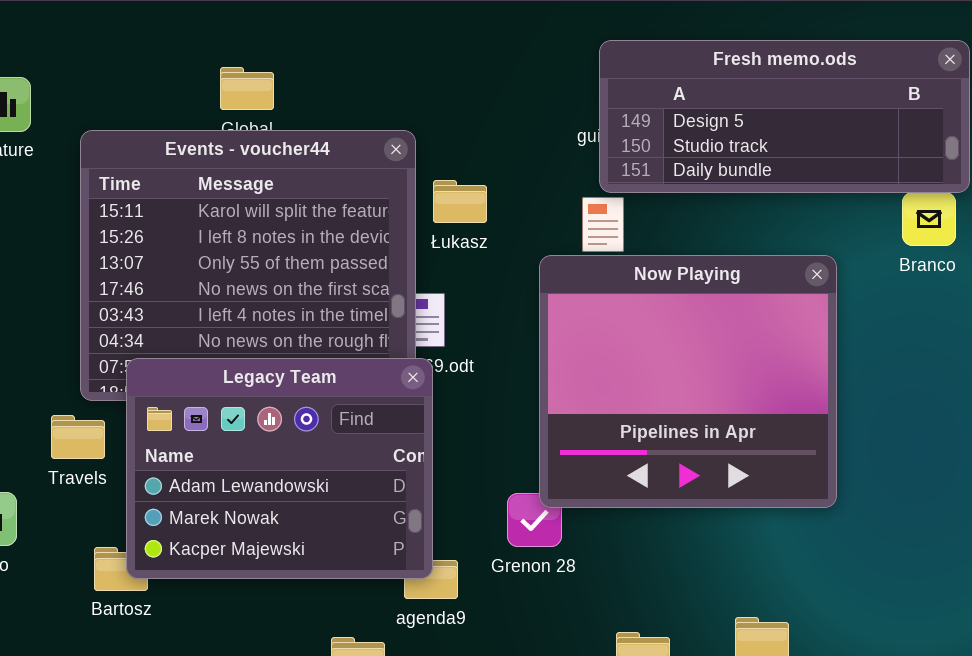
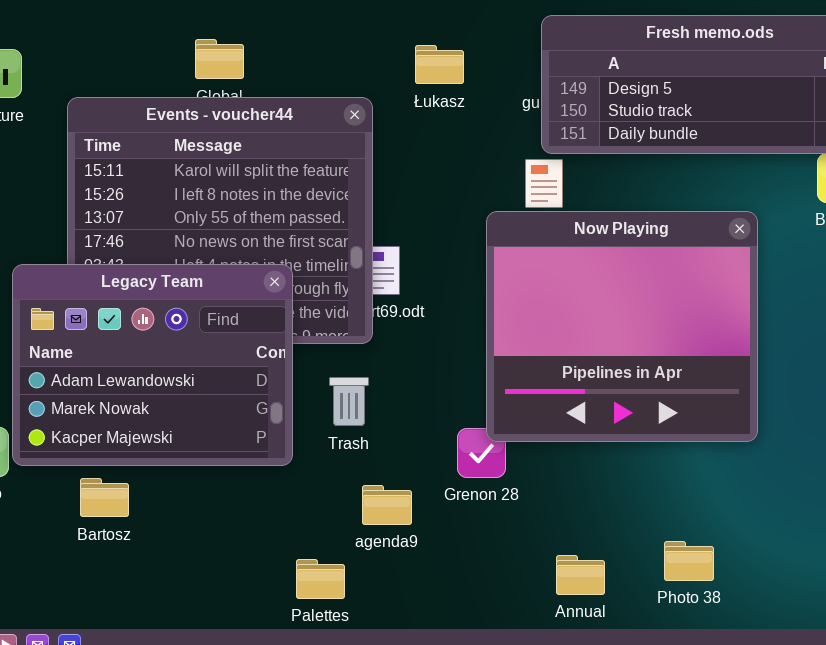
Łukasz: [433,180,487,223] -> [415,45,464,84], moved
Legacy Team: [126,358,433,579] -> [12,264,293,466], moved

